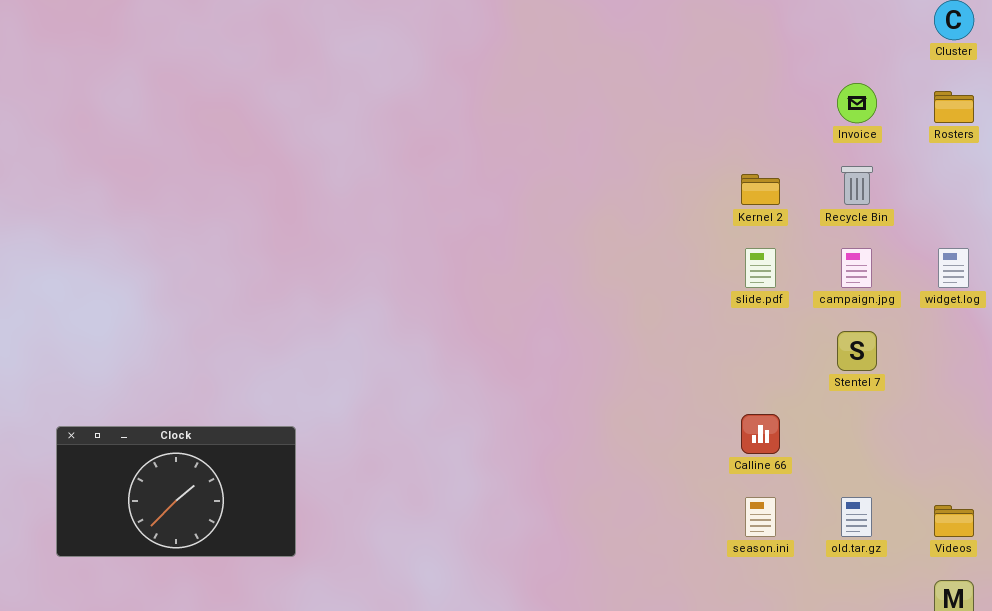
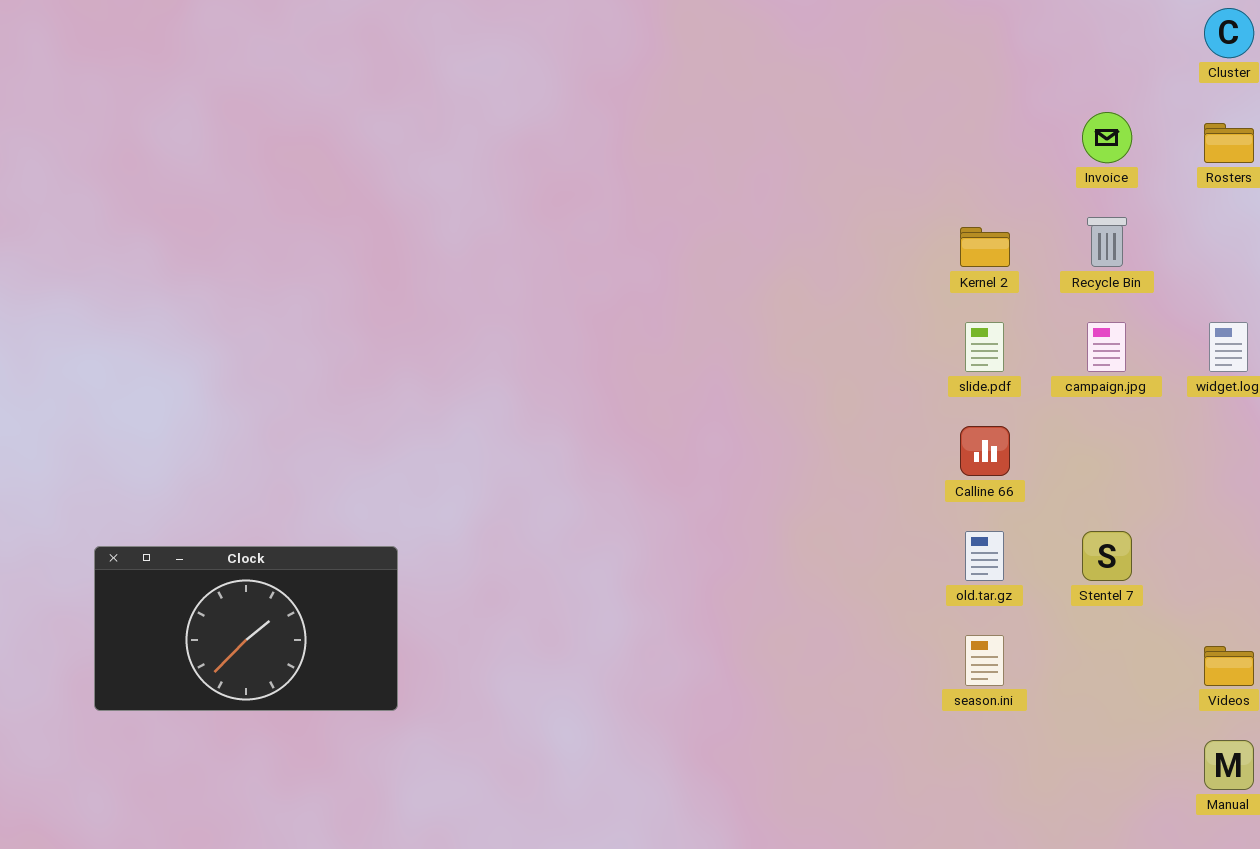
Stentel 7: [837,331,877,371] -> [1082,531,1132,581], moved
Calline 66: [741,414,780,454] -> [960,426,1010,476], moved
old.tar.gz: [841,497,872,537] -> [965,531,1004,581], moved

